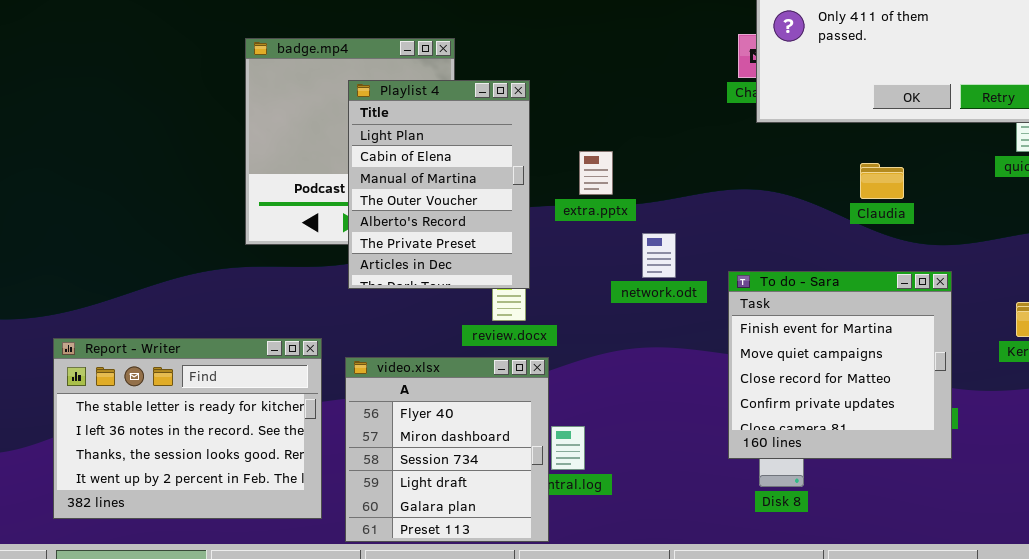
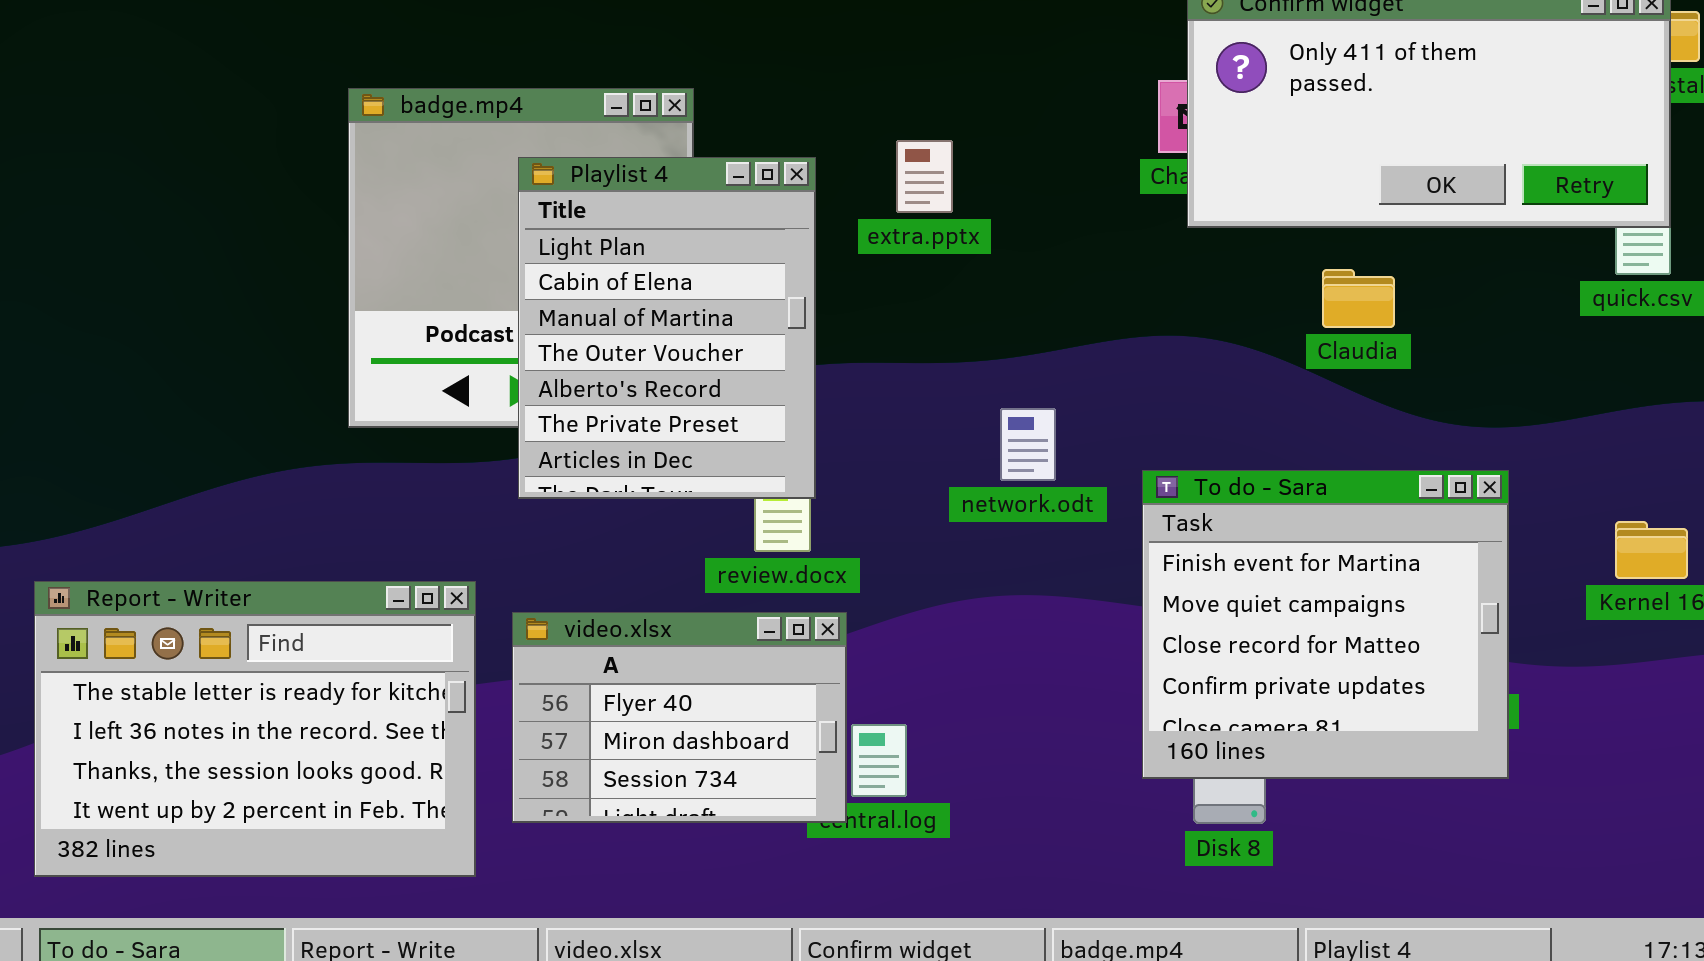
extra.pptx: [579,151,613,195] -> [896,140,953,213], moved
Claudia: [860,163,904,199] -> [1322,269,1395,328], moved
video.xlsx: [345,357,549,542] -> [512,612,847,823], resized

